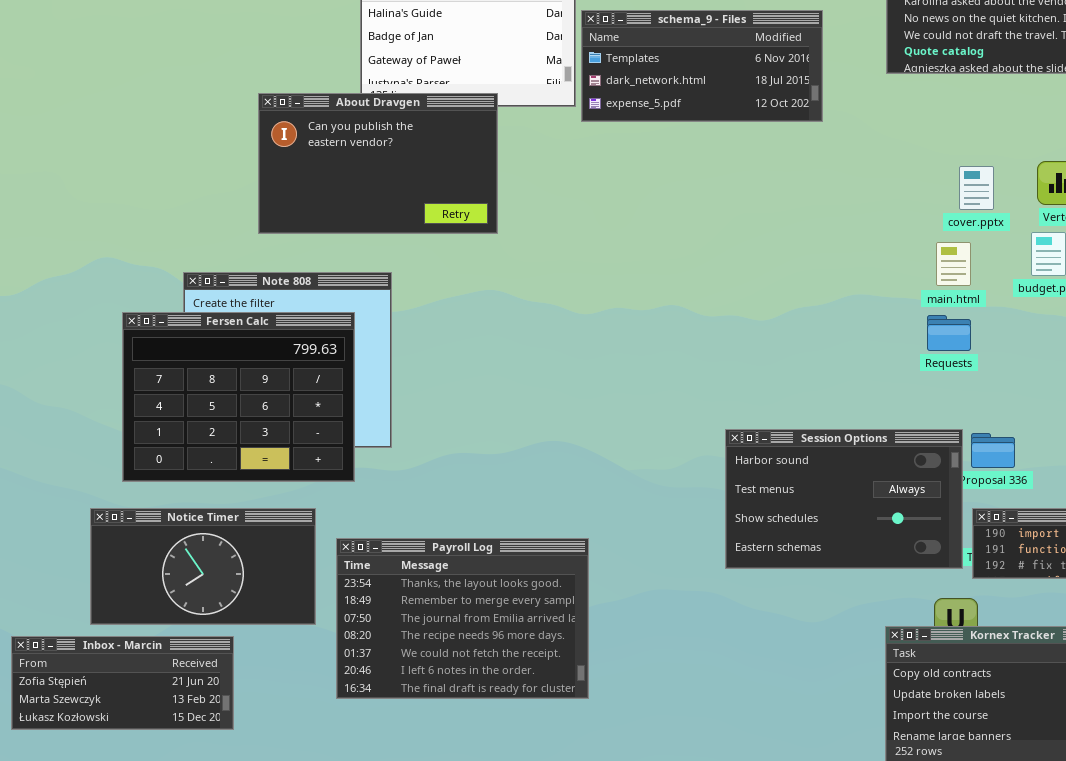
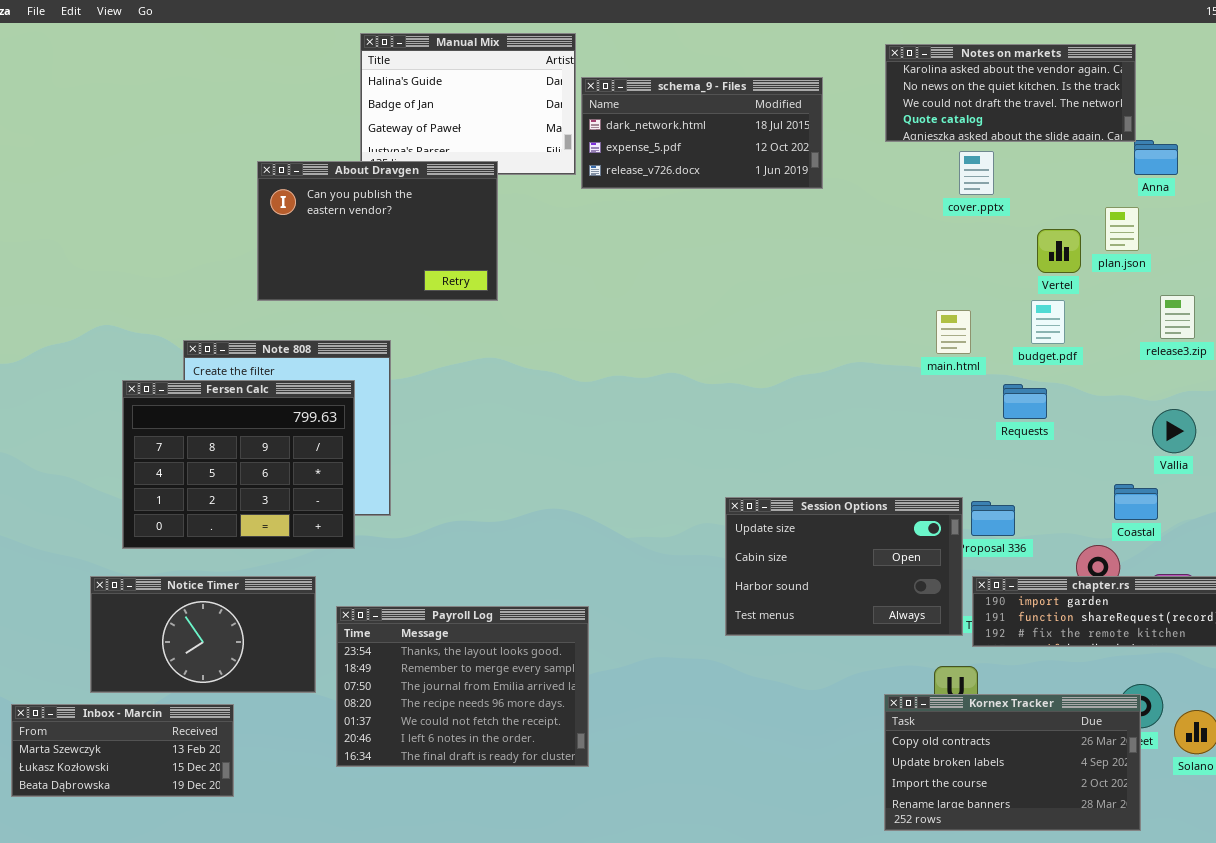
schema_9 - Files: [581,10,823,122] -> [581,77,823,189], scrolled down 1 row
cover.pptx: [959,166,994,210] -> [959,151,994,195], moved
Requests: [927,315,971,351] -> [1003,384,1047,419], moved
Session Options: [725,429,963,569] -> [725,497,963,636], scrolled up 2 rows
Inbox - Marcin: [11,636,234,730] -> [11,704,234,797], scrolled down 1 row

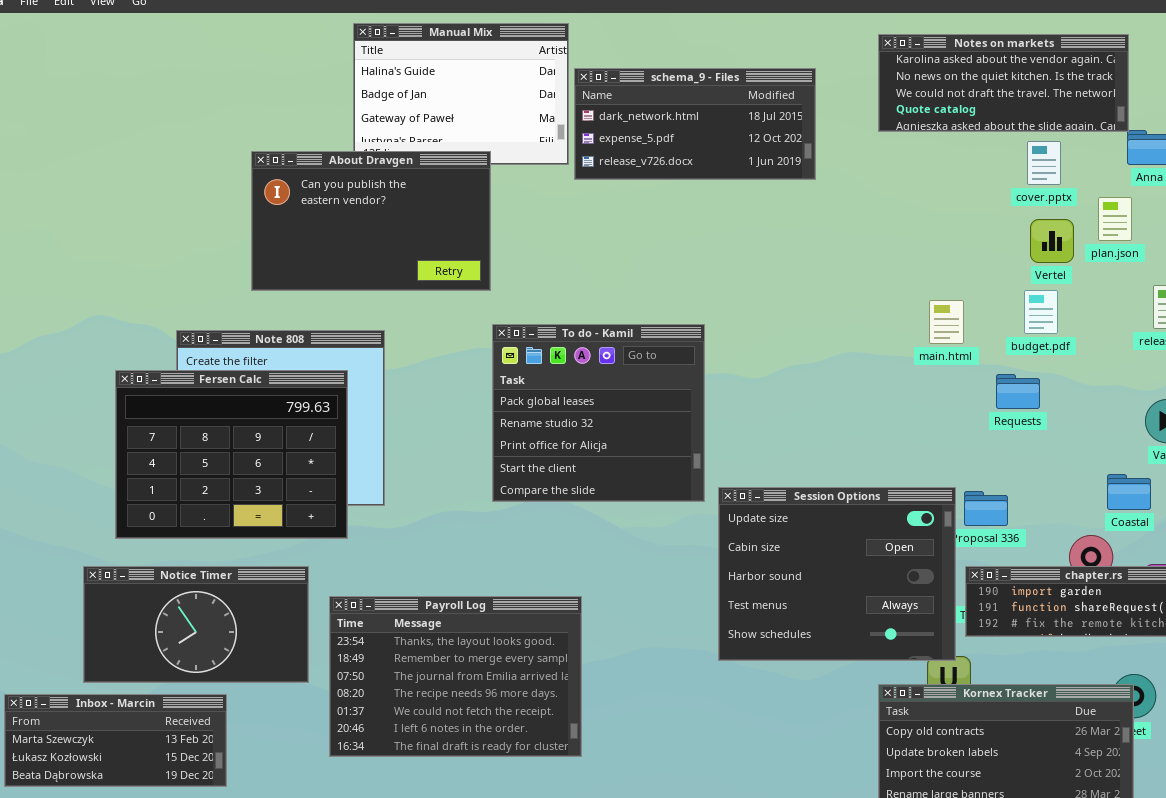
cover.pptx: [959,151,994,195] -> [1027,141,1061,185], moved
To do - Kamil: none -> [492,324,705,502], opened
Session Options: [725,497,963,636] -> [718,487,956,661], resized

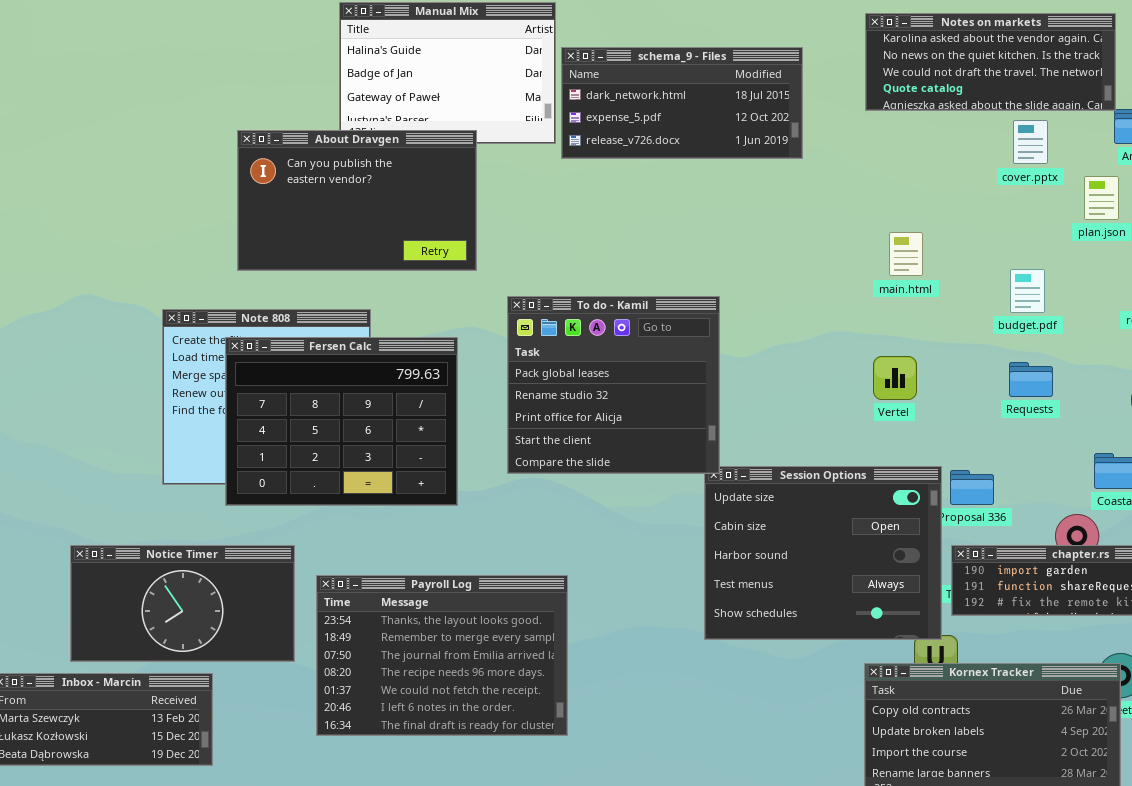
Vertel: [1030,219,1074,263] -> [873,356,917,400], moved
main.html: [929,300,964,344] -> [889,232,923,276], moved
To do - Kamil: [492,324,705,502] -> [507,296,720,474], moved
Fersen Calc: [115,370,348,539] -> [225,337,458,506], moved
Requests: [996,374,1040,409] -> [1009,362,1053,397], moved

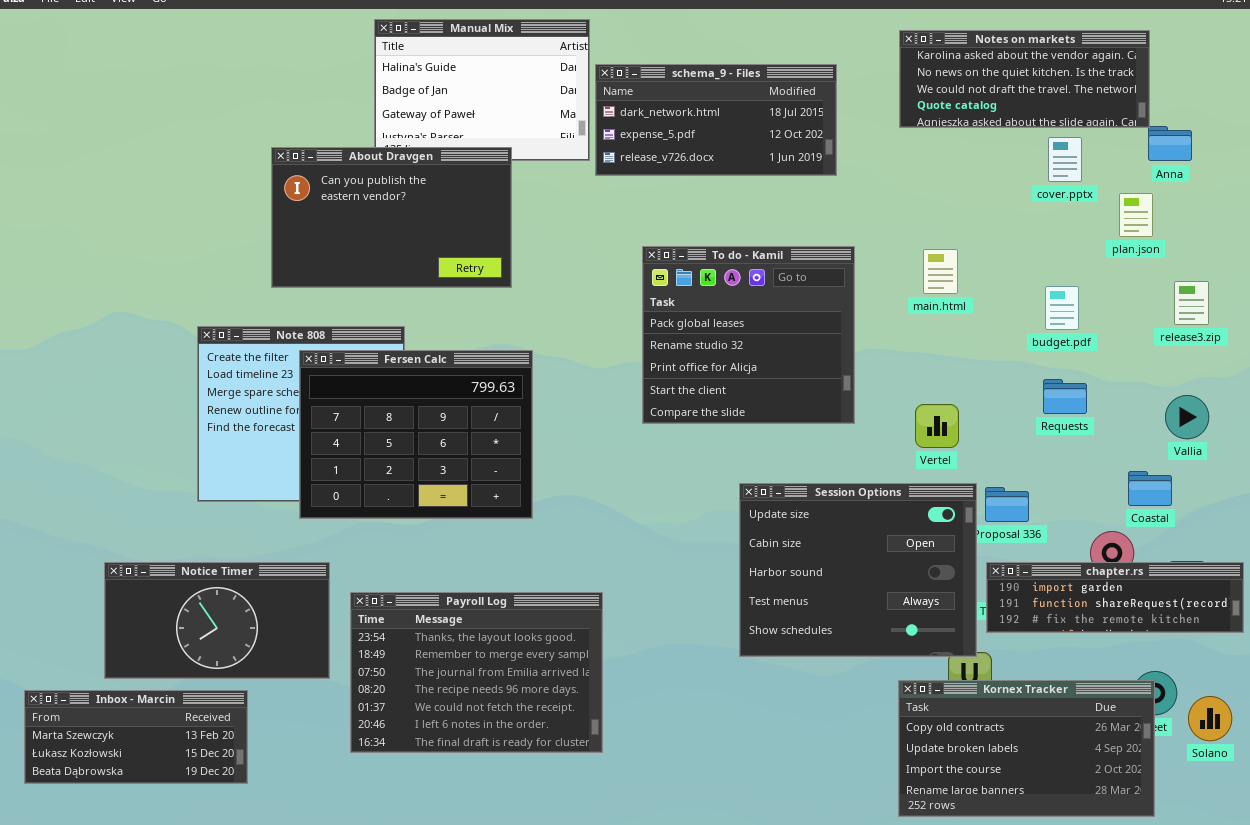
To do - Kamil: [507,296,720,474] -> [642,246,855,424], moved
Fersen Calc: [225,337,458,506] -> [299,350,533,519], moved
Vertel: [873,356,917,400] -> [915,404,959,448], moved

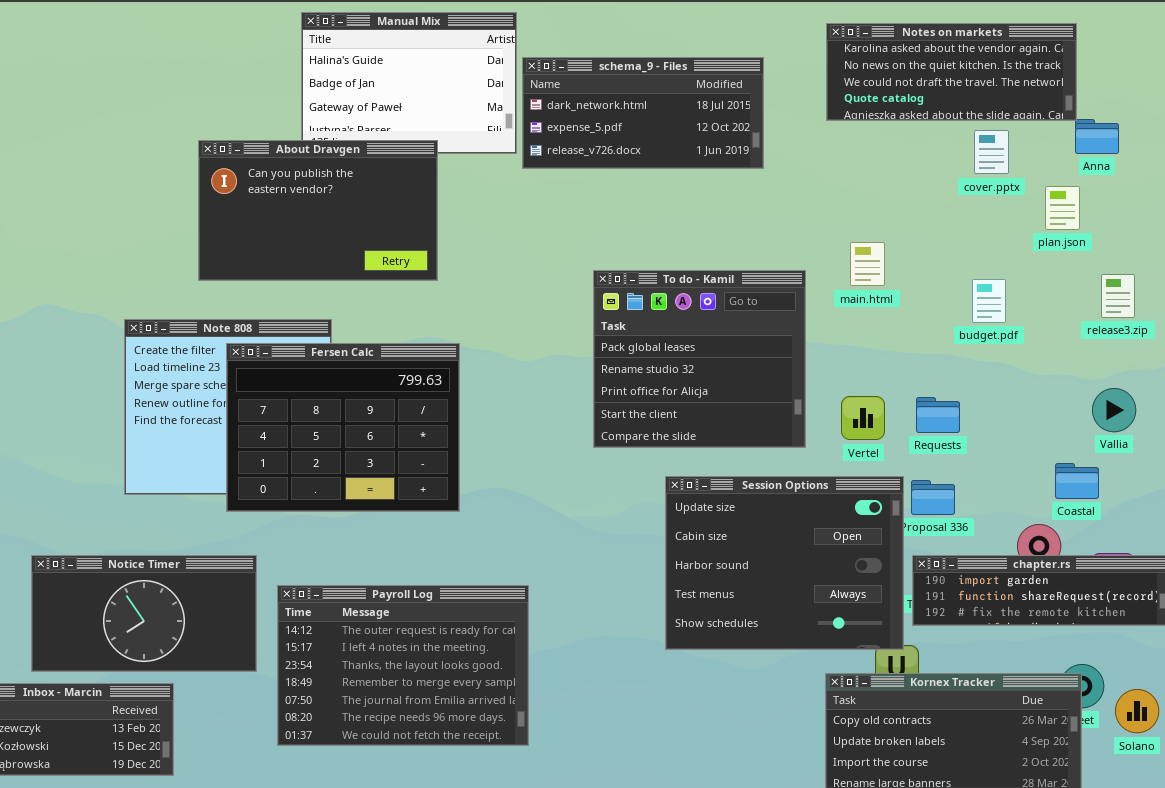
To do - Kamil: [642,246,855,424] -> [593,270,806,448], moved
Requests: [1043,379,1087,414] -> [916,397,960,433], moved
Payroll Log: [350,592,603,753] -> [277,585,529,746], scrolled up 2 rows

